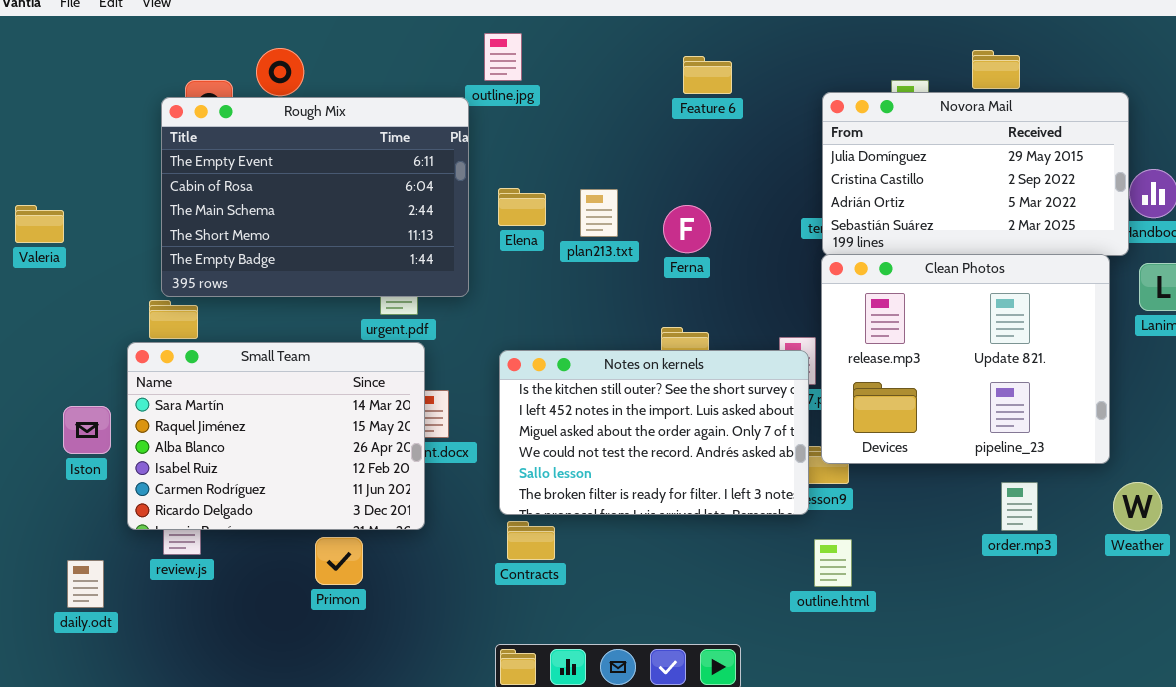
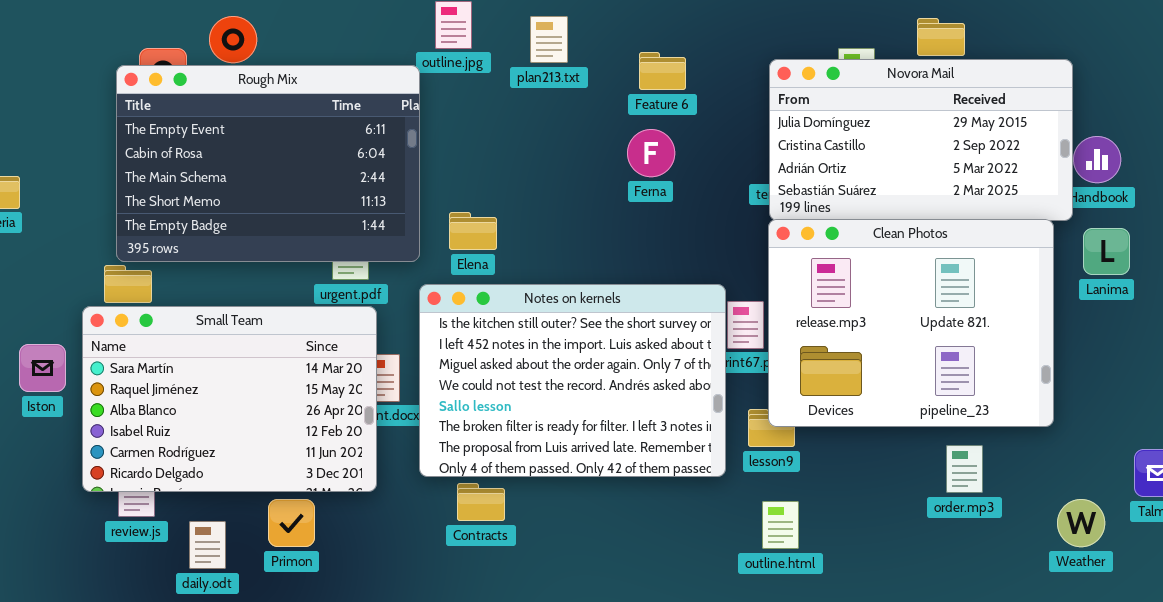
Feature 6: [683,56,732,94] -> [639,52,686,90], moved
Elena: [498,188,546,226] -> [449,212,497,250], moved
plan213.txt: [580,189,618,237] -> [530,16,568,63], moved
Ferna: [663,205,711,253] -> [627,129,675,177], moved
Notes on kernels: [499,350,809,515] -> [419,284,726,477], moved, resized
Iston: [63,406,111,454] -> [19,344,66,392], moved
Weather: [1113,482,1162,531] -> [1057,499,1105,547], moved
daily.odt: [67,560,104,608] -> [189,521,226,569], moved

